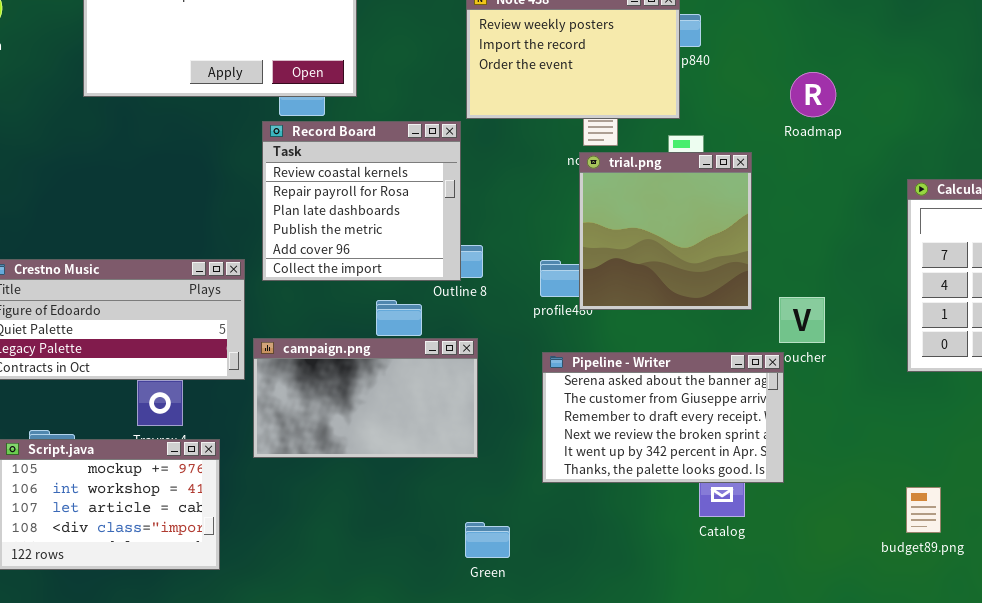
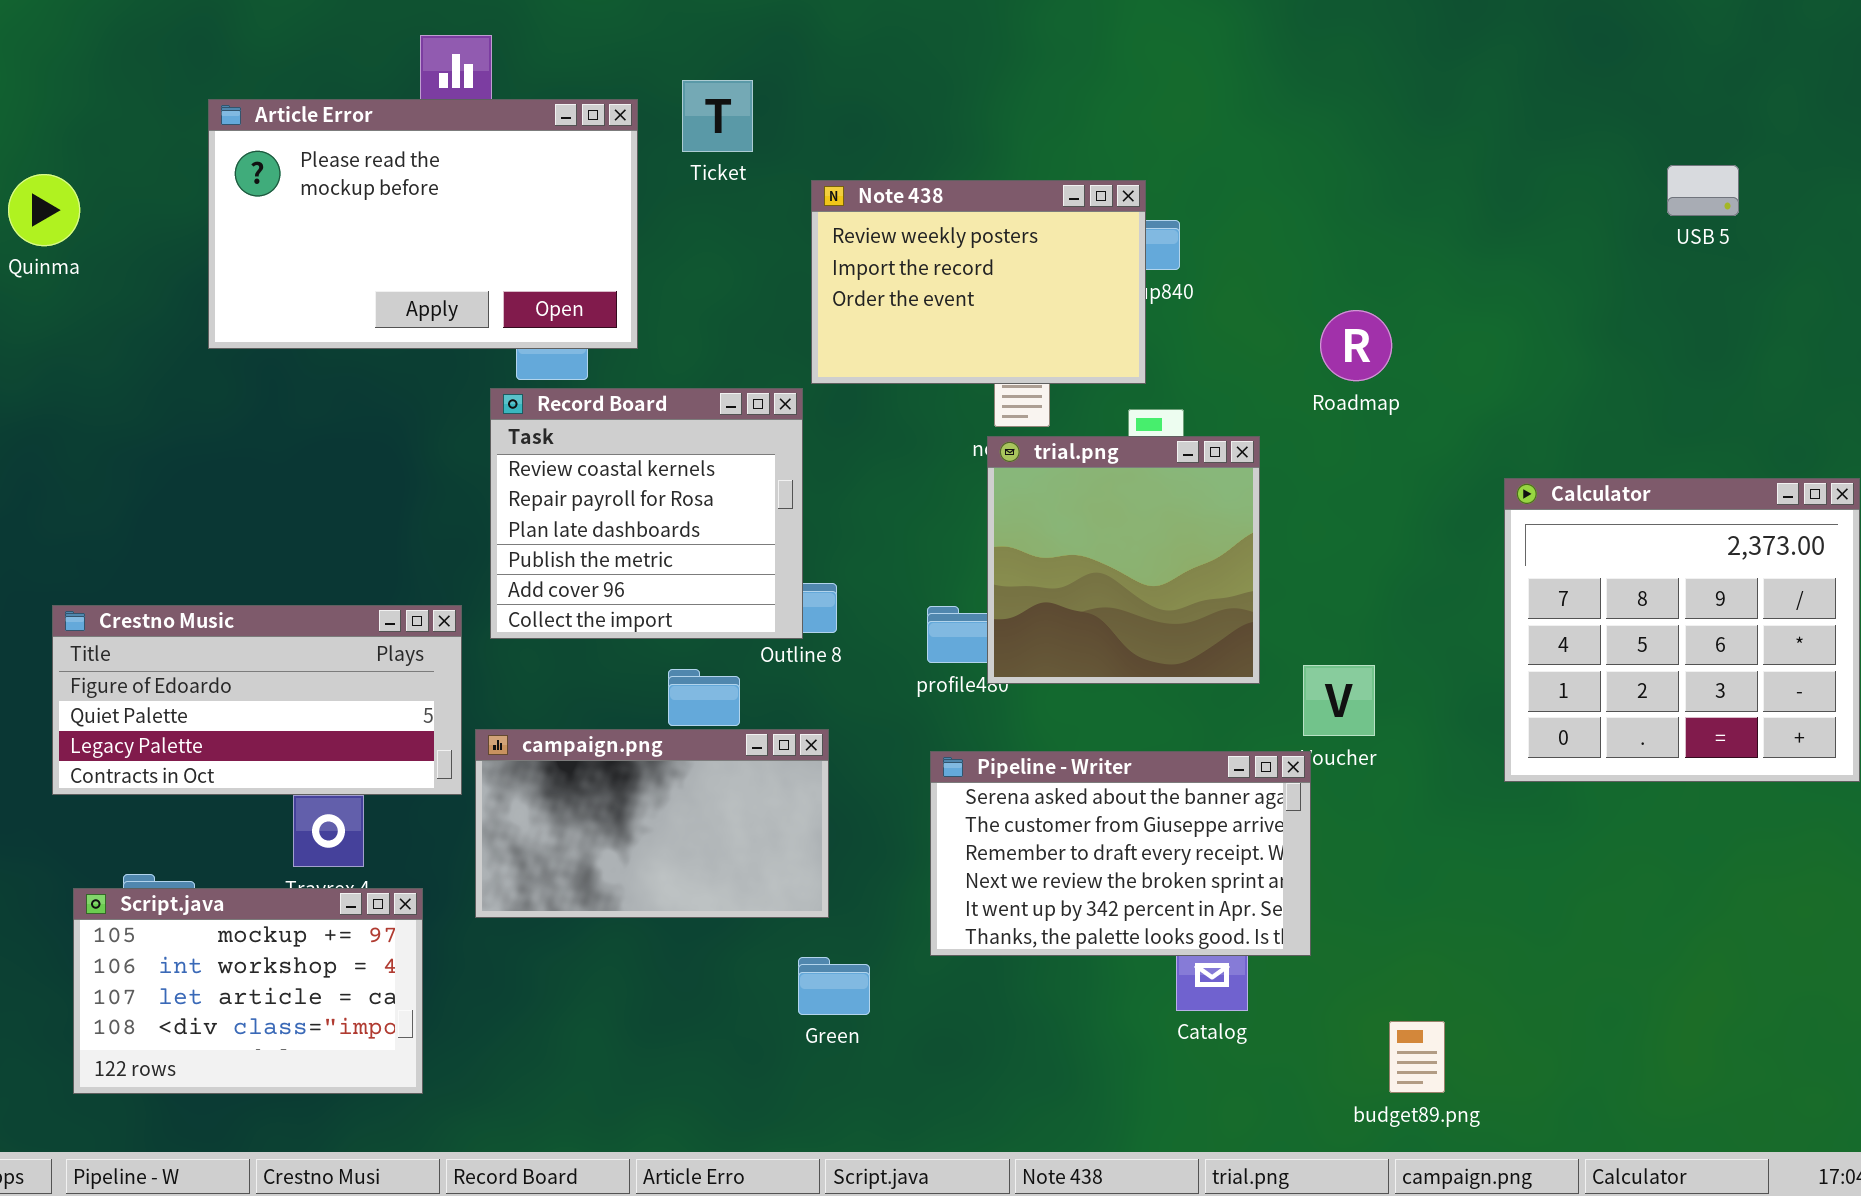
budget89.png: [906,487,941,533] -> [1389,1021,1445,1093], moved
Green: [465,522,510,558] -> [798,957,870,1015], moved

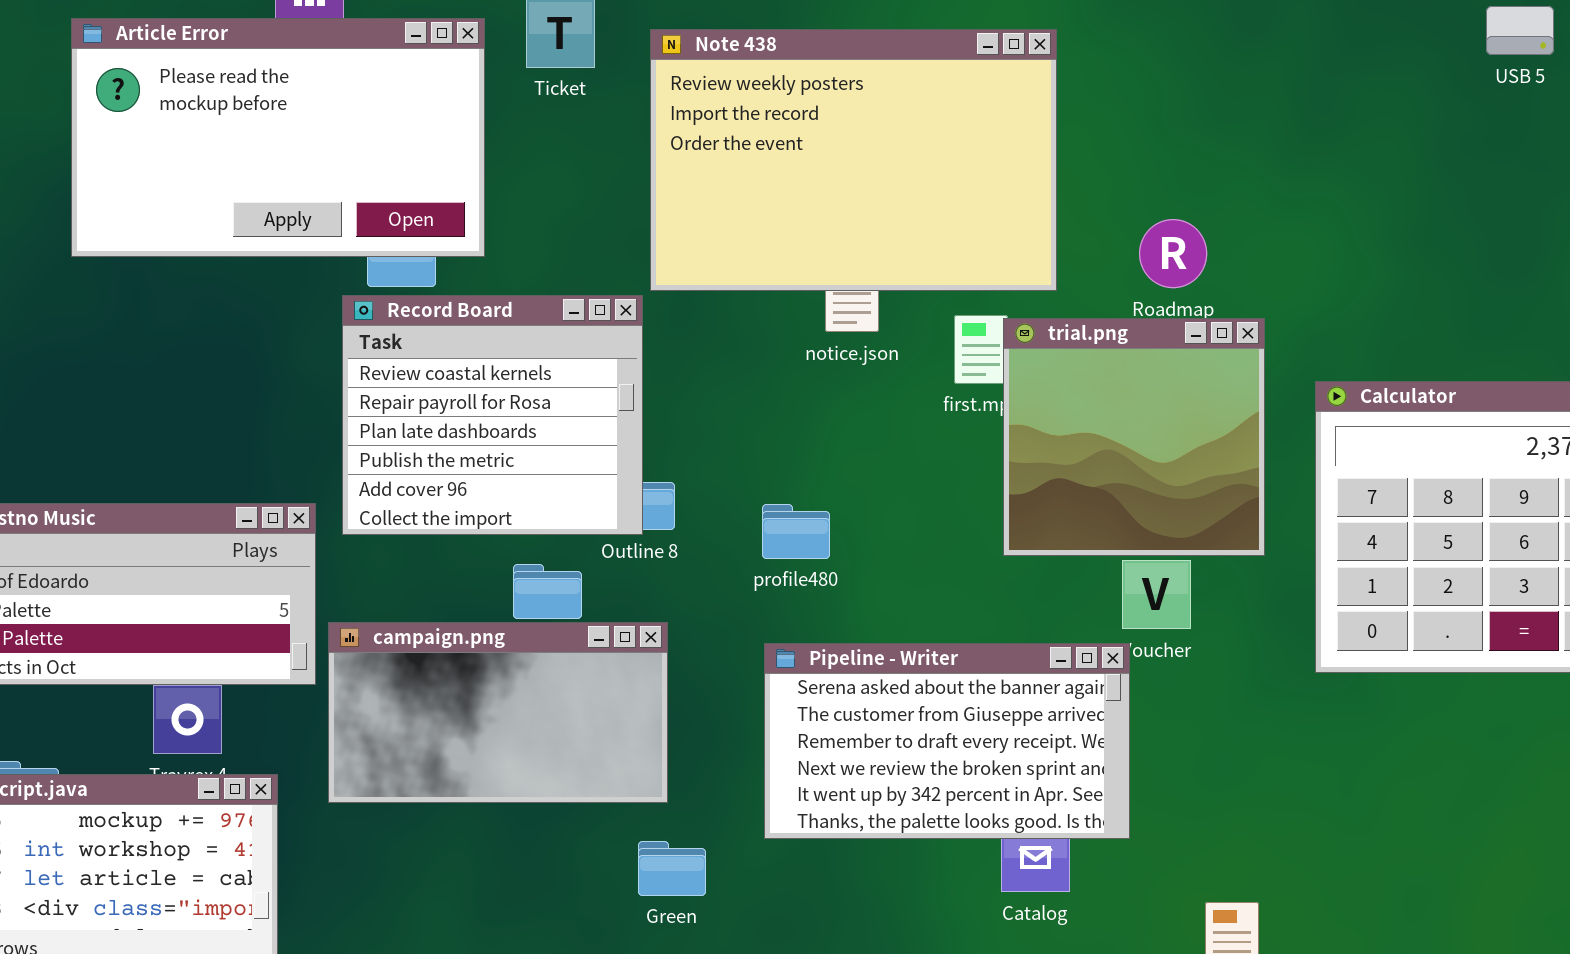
USB 5: [1667,165,1739,216] -> [1486,6,1554,55], moved
Note 438: [811,180,1146,384] -> [650,29,1057,291], resized
trial.png: [987,436,1260,684] -> [1003,318,1265,556], moved

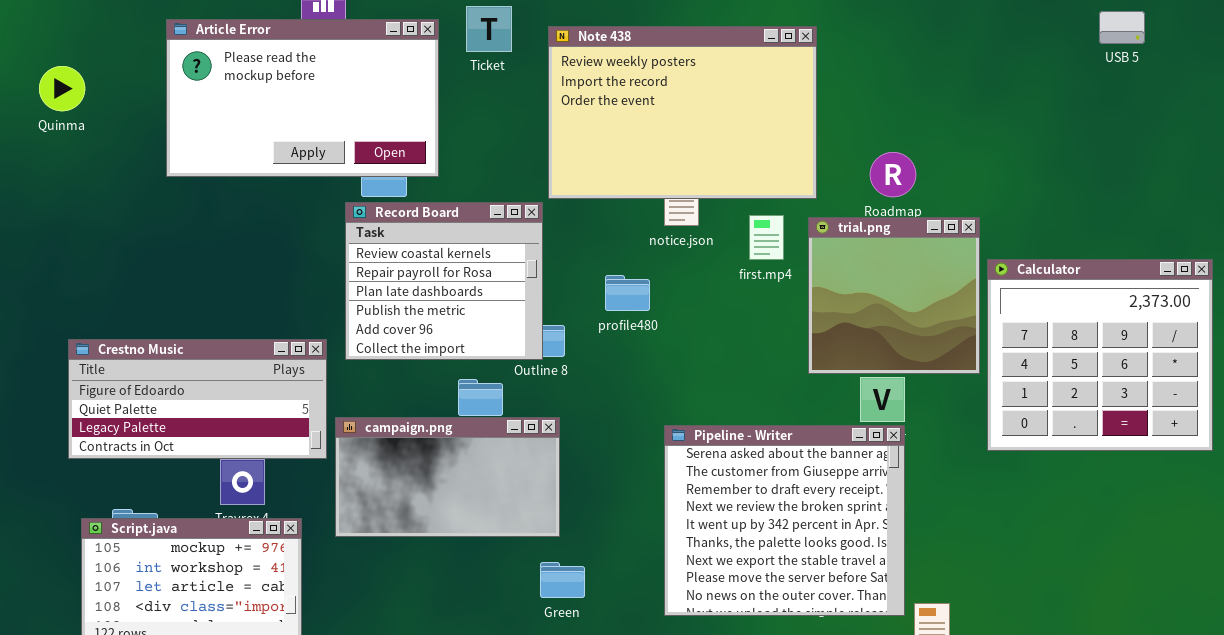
trial.png: [1003,318,1265,556] -> [808,217,980,374], moved
profile480: [762,504,830,559] -> [605,275,650,311], moved
Pipeline - Writer: [764,643,1130,839] -> [664,425,905,616], moved, resized

